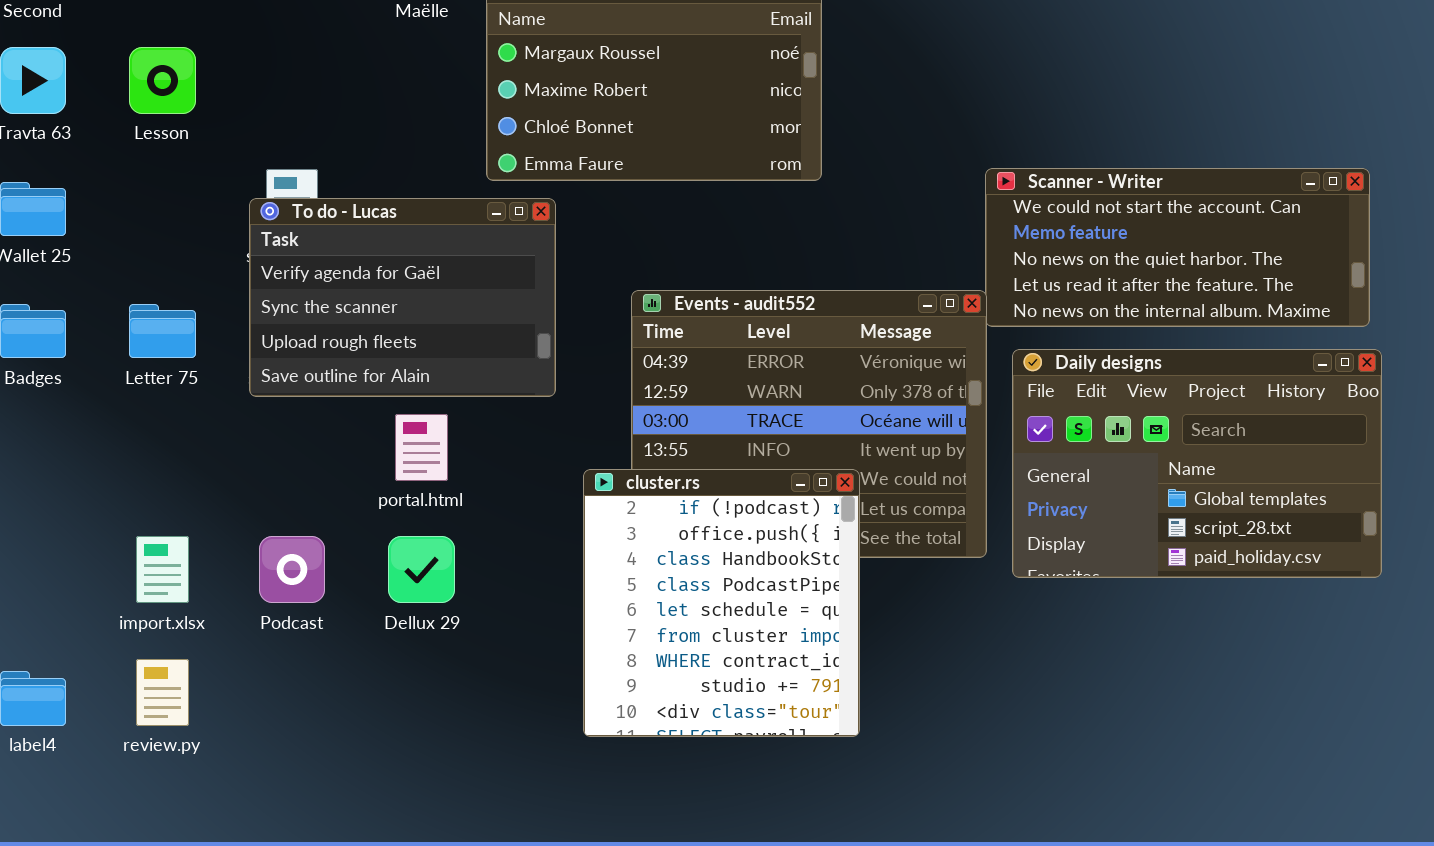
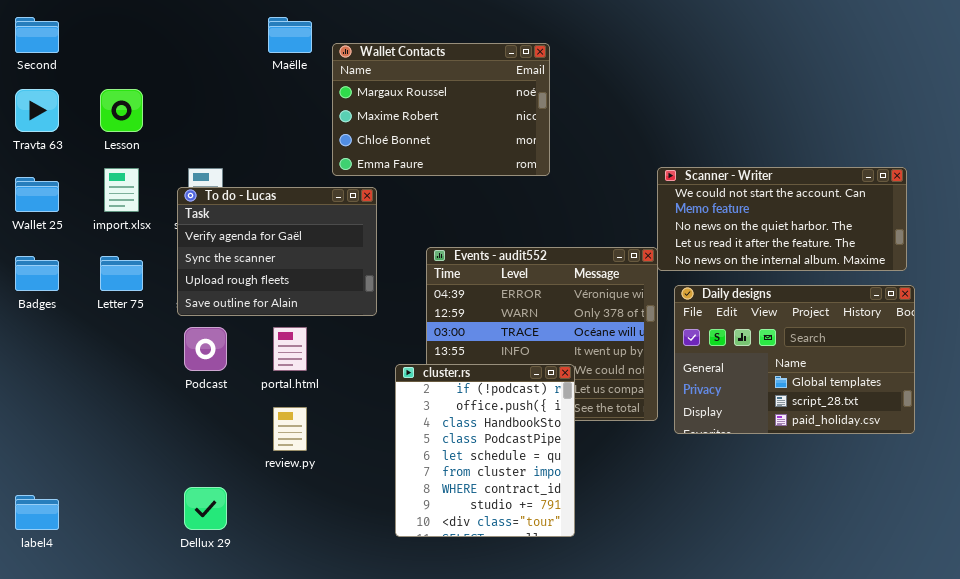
import.xlsx: [136,536,189,603] -> [104,168,139,212], moved
Podcast: [259,536,325,603] -> [184,327,227,371], moved
Dellux 29: [388,536,455,603] -> [184,487,227,530], moved
review.py: [136,659,189,726] -> [273,407,307,451], moved

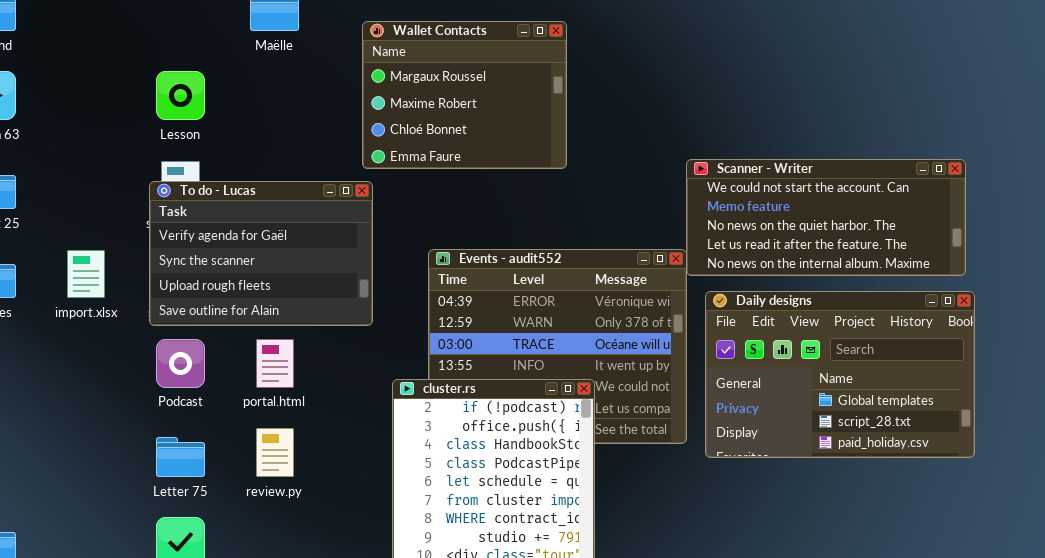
Wallet Contacts: [332,43,550,176] -> [362,21,567,169], resized
Lesson: [100,89,143,132] -> [156,71,205,120], moved
import.xlsx: [104,168,139,212] -> [67,250,105,298], moved
Letter 75: [100,256,143,291] -> [156,437,205,477], moved

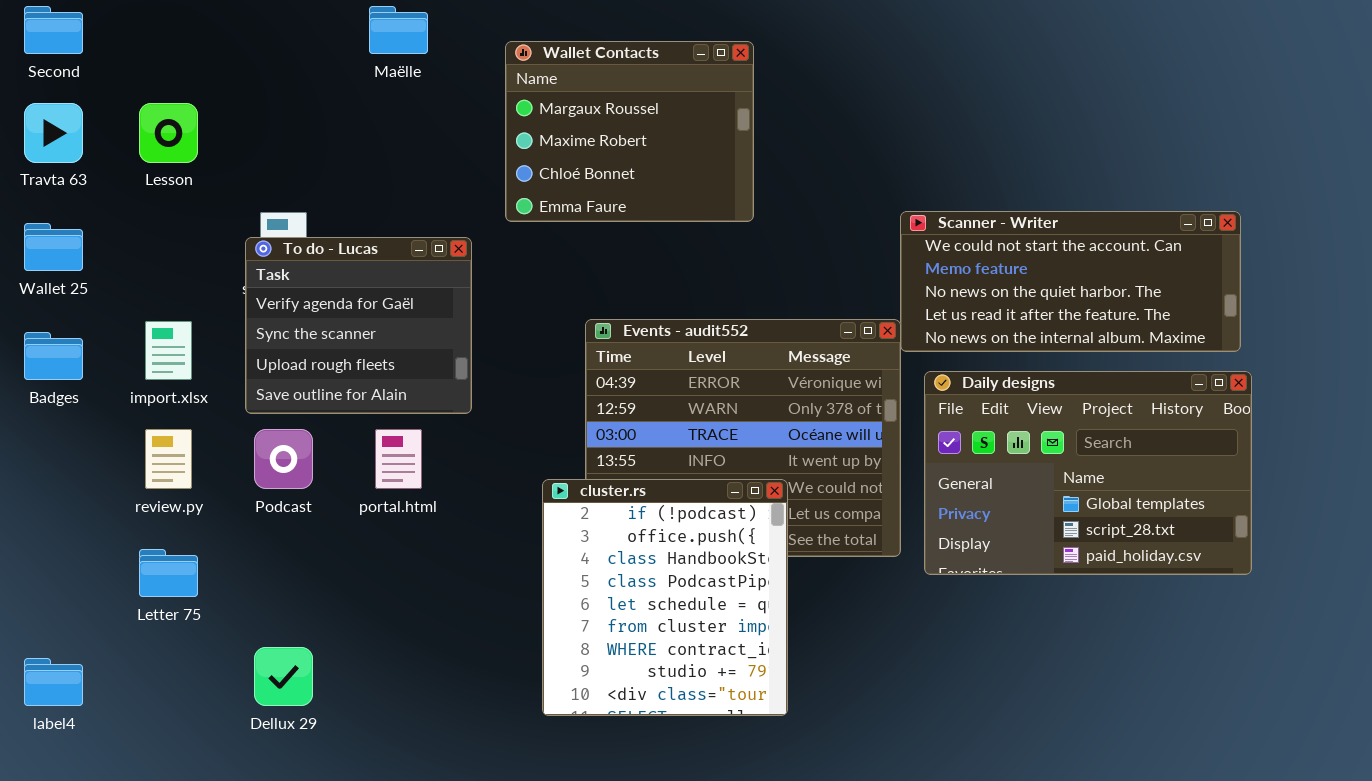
Lesson: [156,71,205,120] -> [139,103,198,163], moved
To do - Lucas: [149,181,373,326] -> [245,237,472,414], resized
review.py: [256,428,294,477] -> [145,429,192,489], moved
Letter 75: [156,437,205,477] -> [139,549,198,597], moved

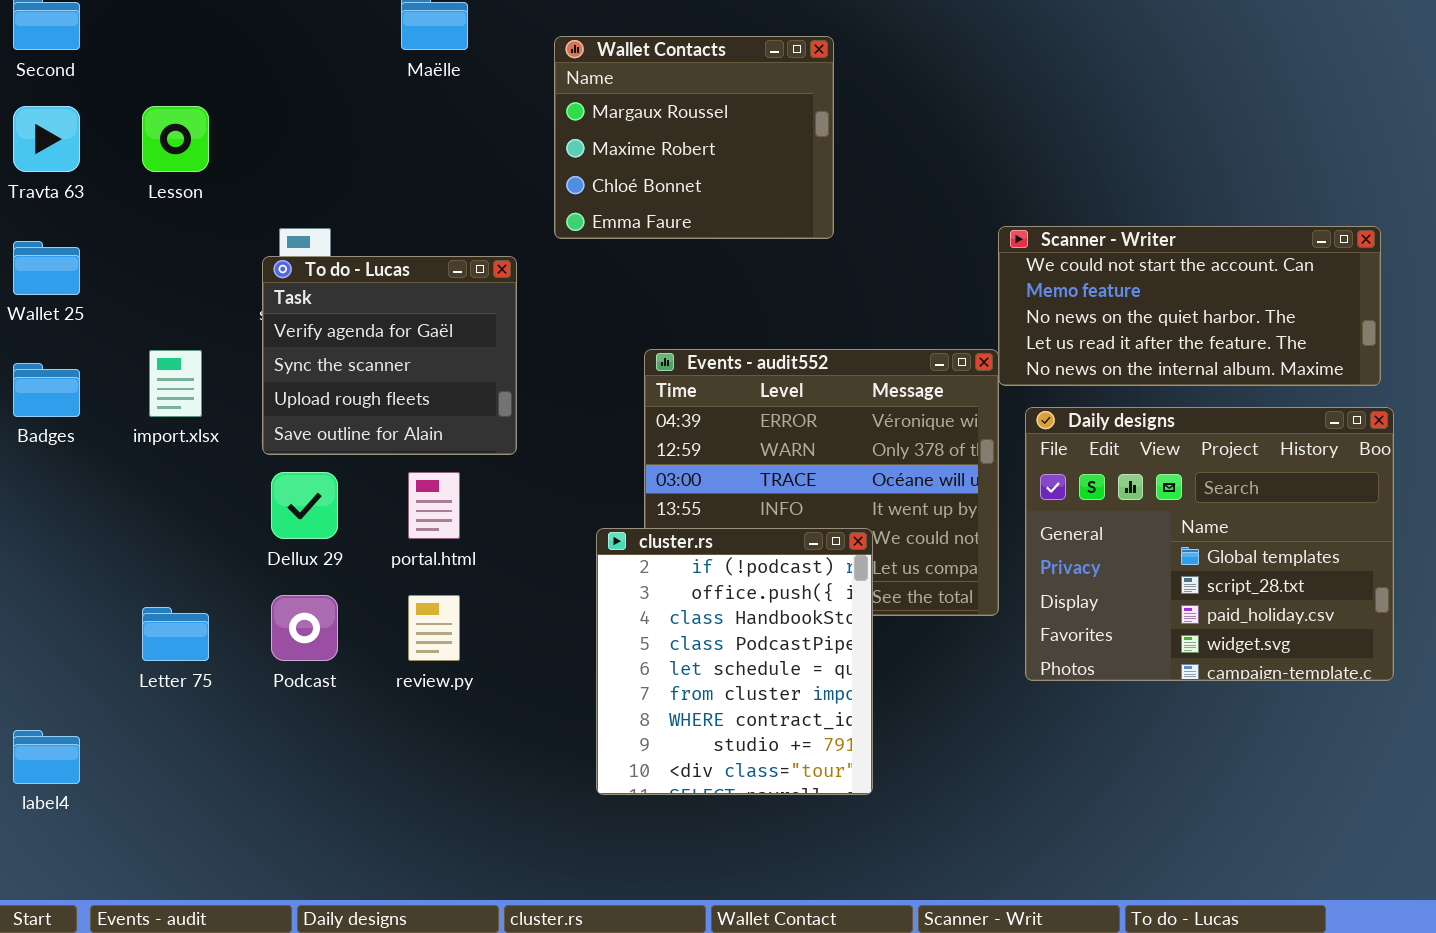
Daily designs: [924,371,1252,575] -> [1025,407,1394,681], resized
review.py: [145,429,192,489] -> [408,595,460,661], moved
Podcast: [254,429,313,489] -> [271,595,338,661], moved
Dellux 29: [254,647,313,706] -> [271,472,338,539], moved

